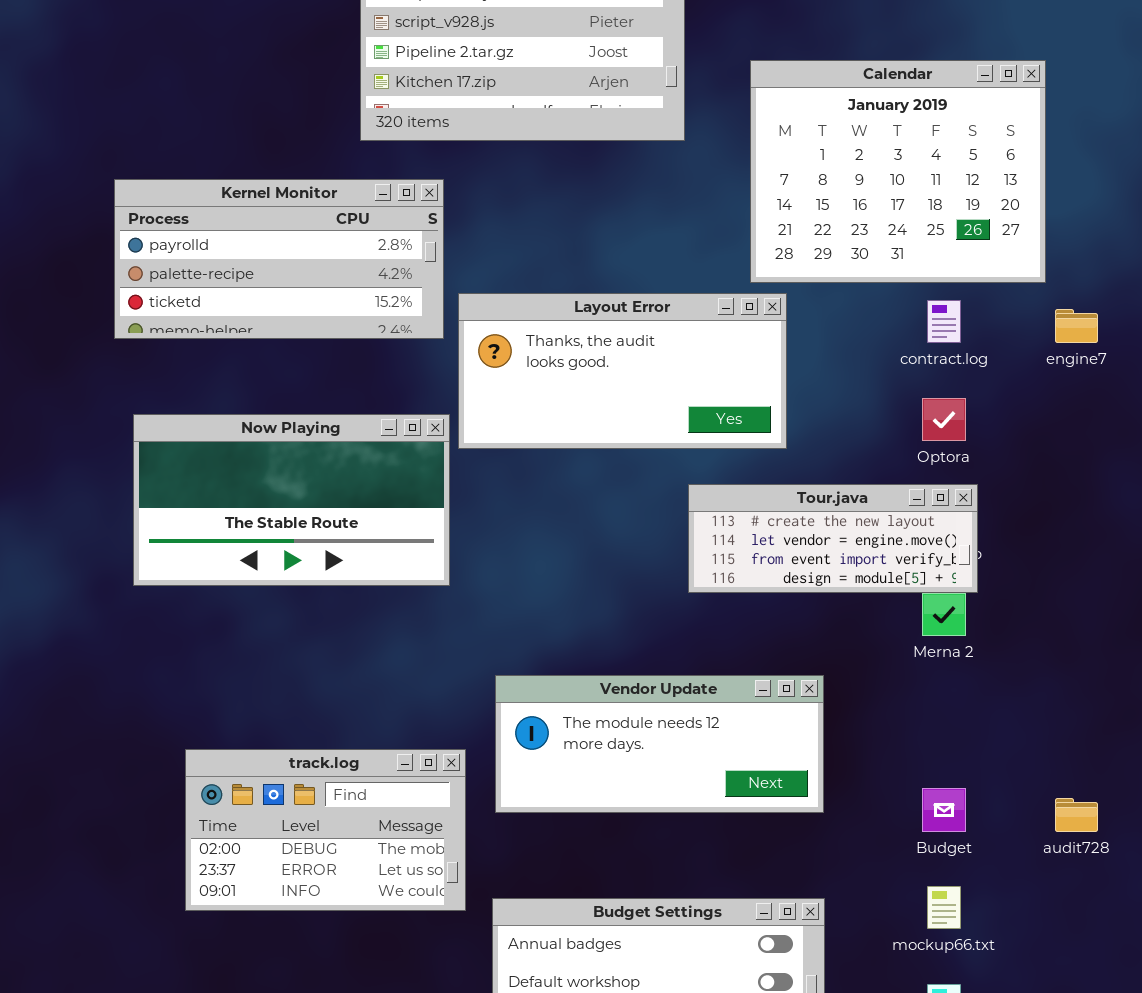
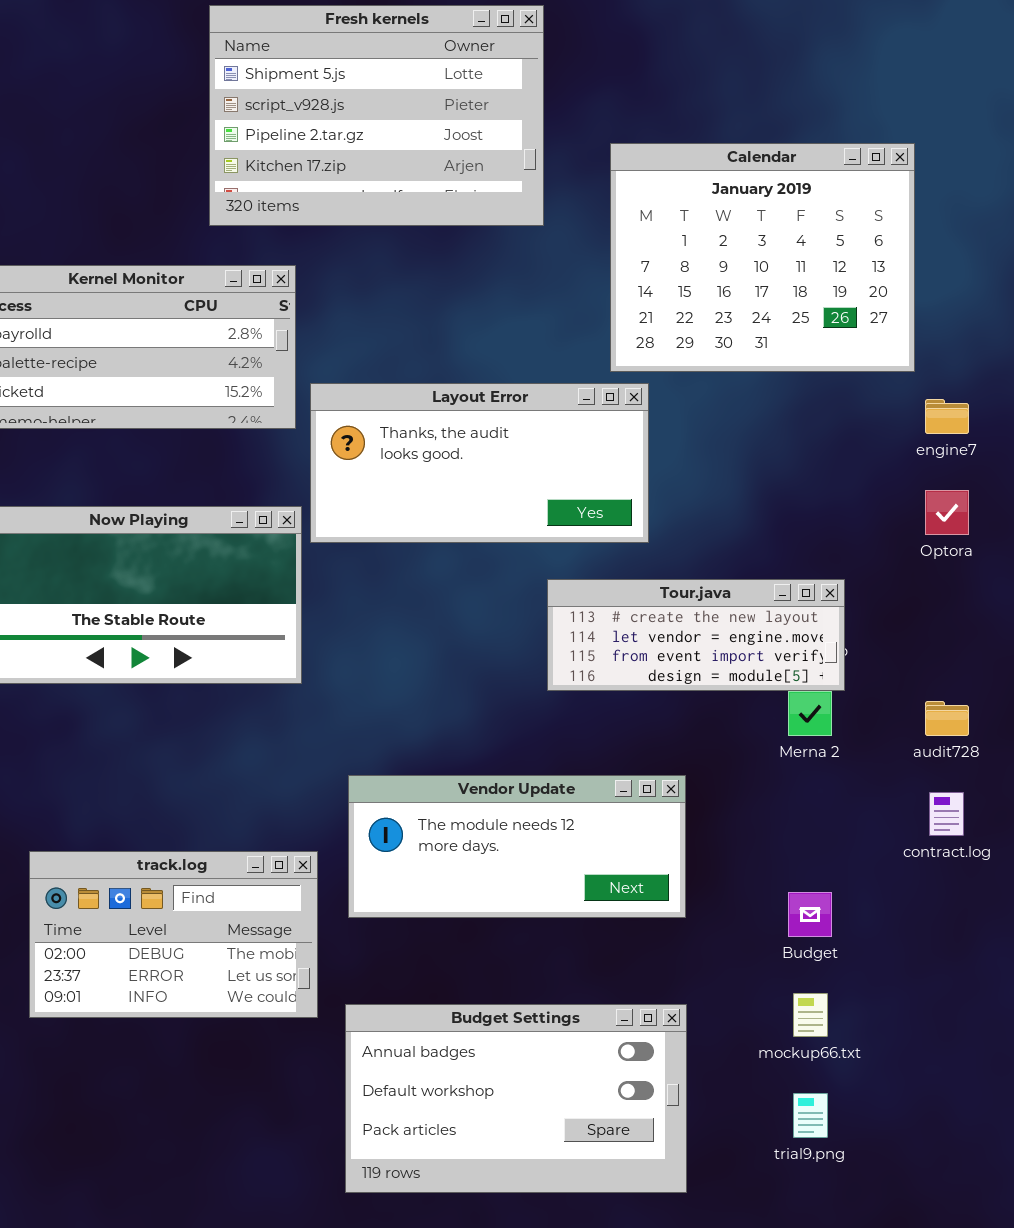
contract.log: [927,300,961,343] -> [929,792,964,836], moved
Optora: [922,398,966,441] -> [925,490,969,535], moved
audit728: [1055,798,1098,832] -> [925,701,969,736], moved

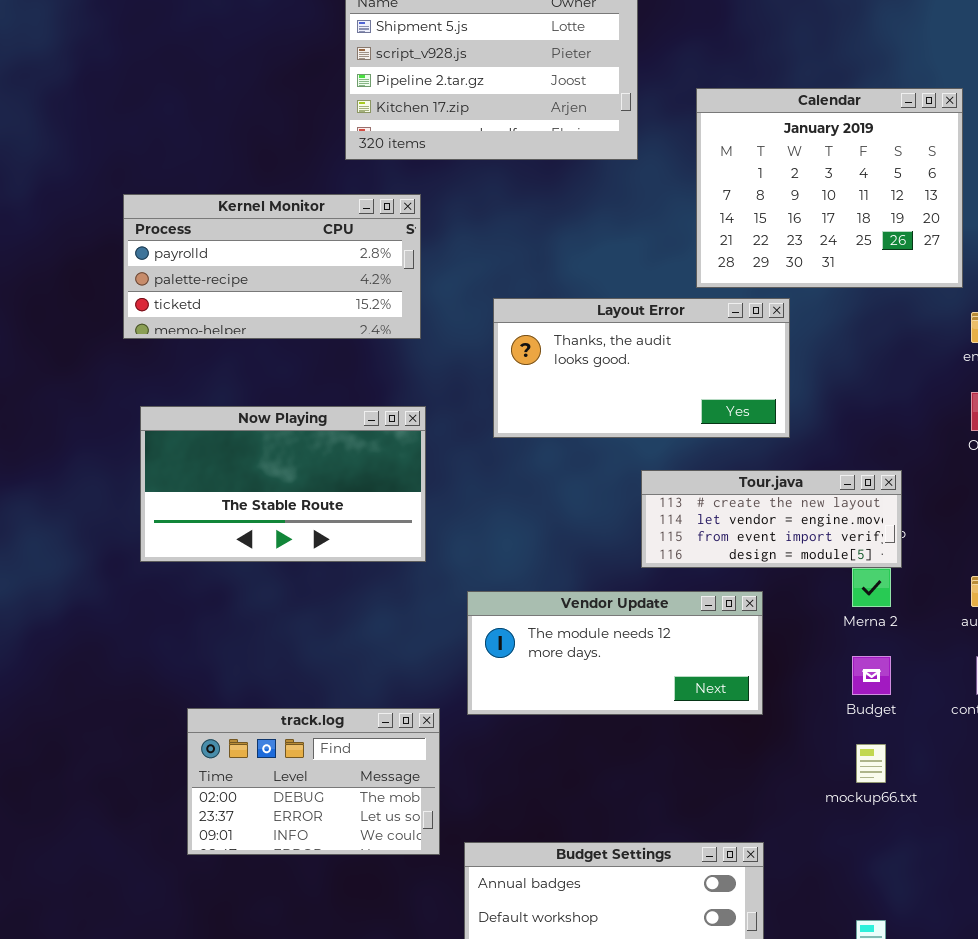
Layout Error: [310,383,649,543] -> [493,298,790,438], moved
Vendor Update: [348,775,686,918] -> [467,591,763,715], moved
Budget: [788,892,832,937] -> [852,656,891,695], moved
mockup66.txt: [793,993,828,1037] -> [856,744,886,783], moved

